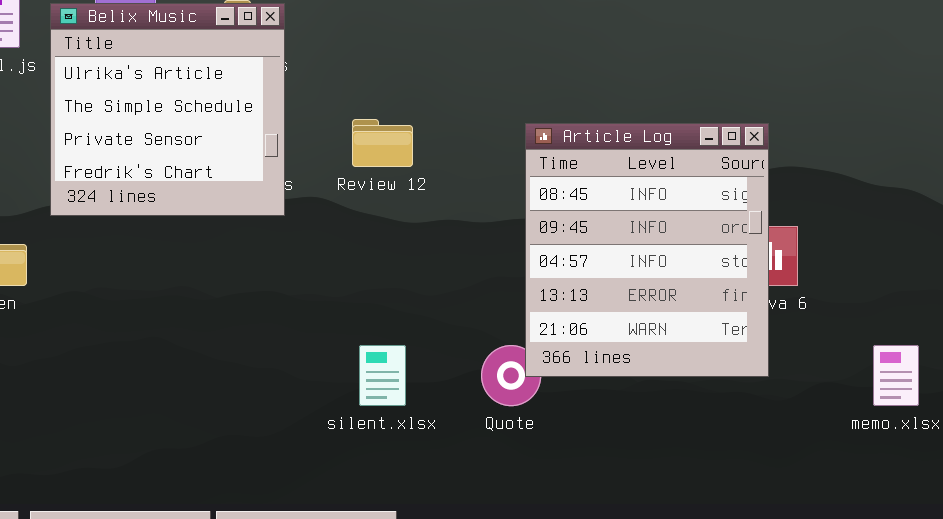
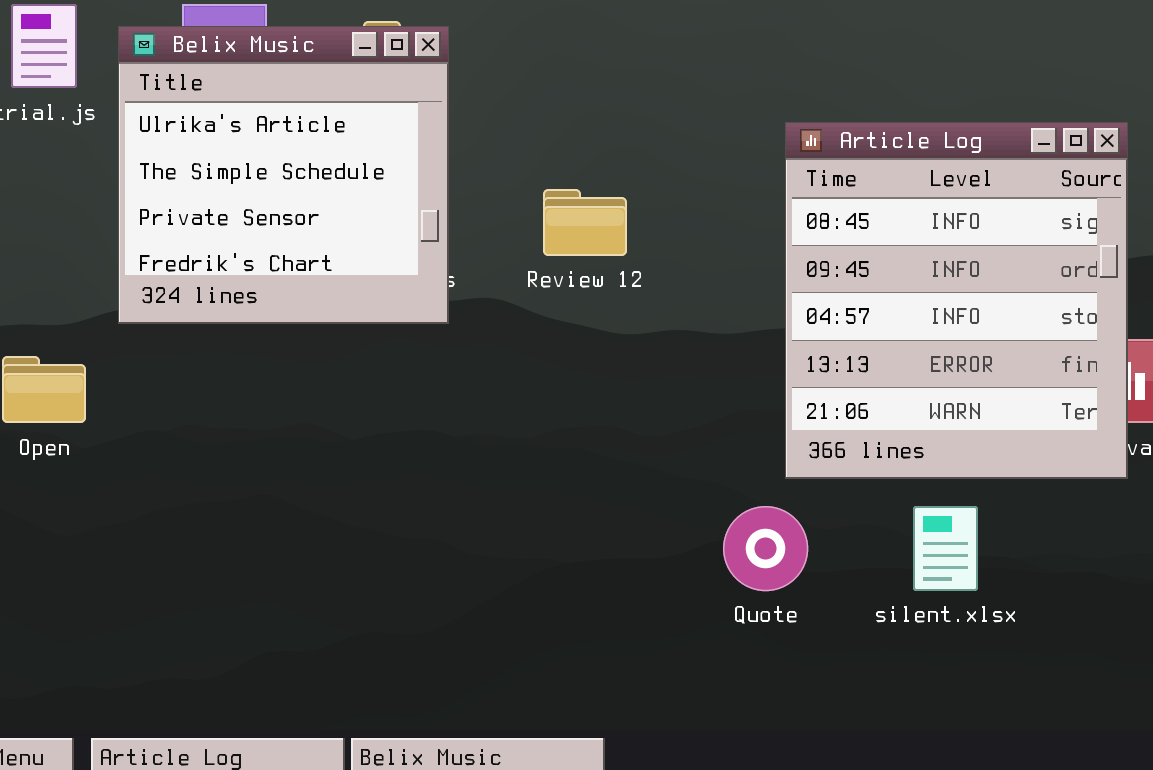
Article Log: [525,123,769,377] -> [785,122,1128,479], moved
silent.xlsx: [359,345,406,406] -> [913,506,978,591], moved

